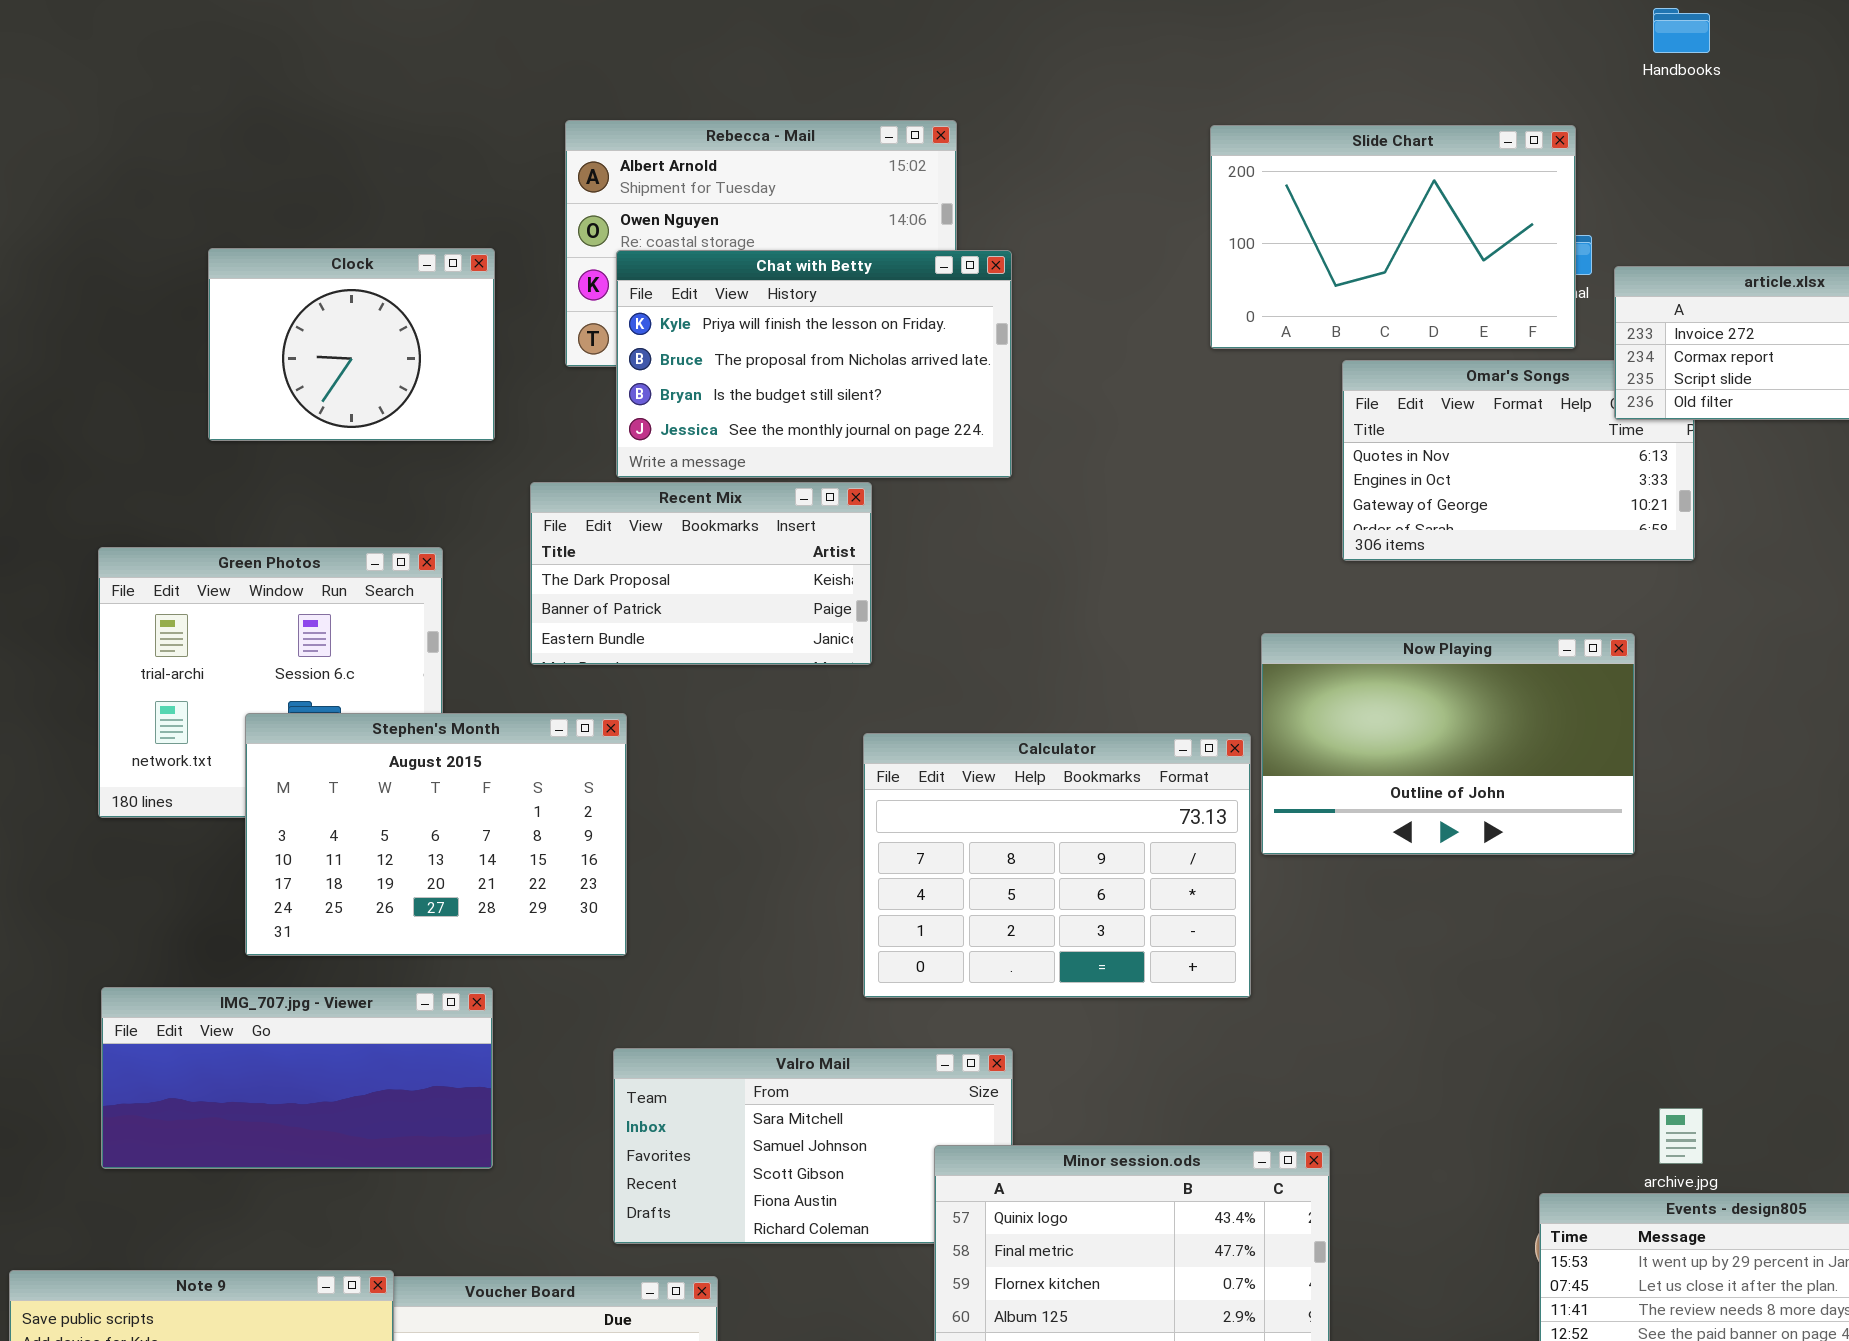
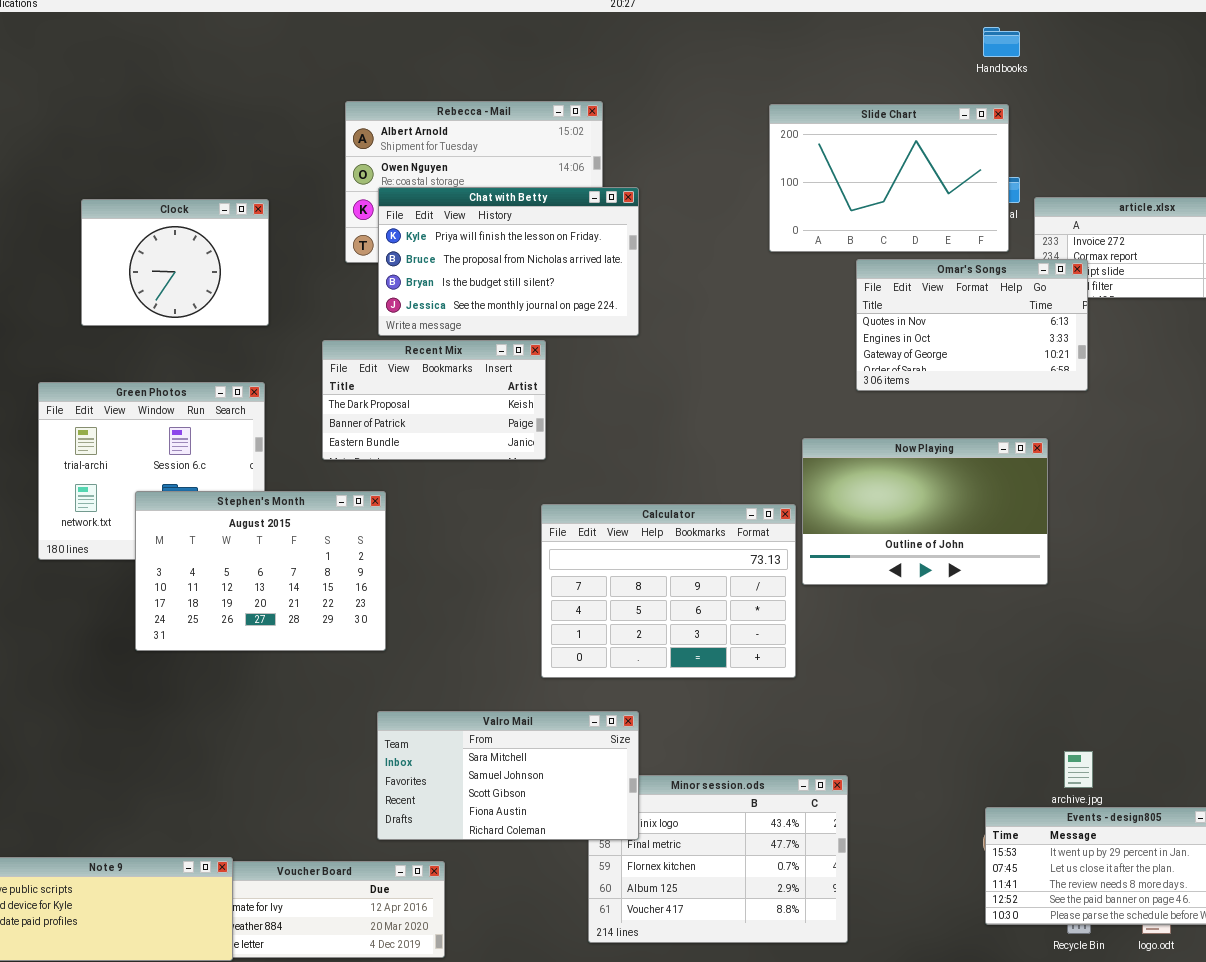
Handbooks: [1653,8,1710,53] -> [983,27,1020,57], moved
Clock: [208,248,495,441] -> [81,199,269,326], moved
Omar's Songs: [1342,360,1695,561] -> [856,259,1088,391], raised
IMG_707.jpg - Viewer: [101,987,493,1169] -> none, closed
Valro Mail: [613,1048,1013,1244] -> [377,711,639,840], raised

